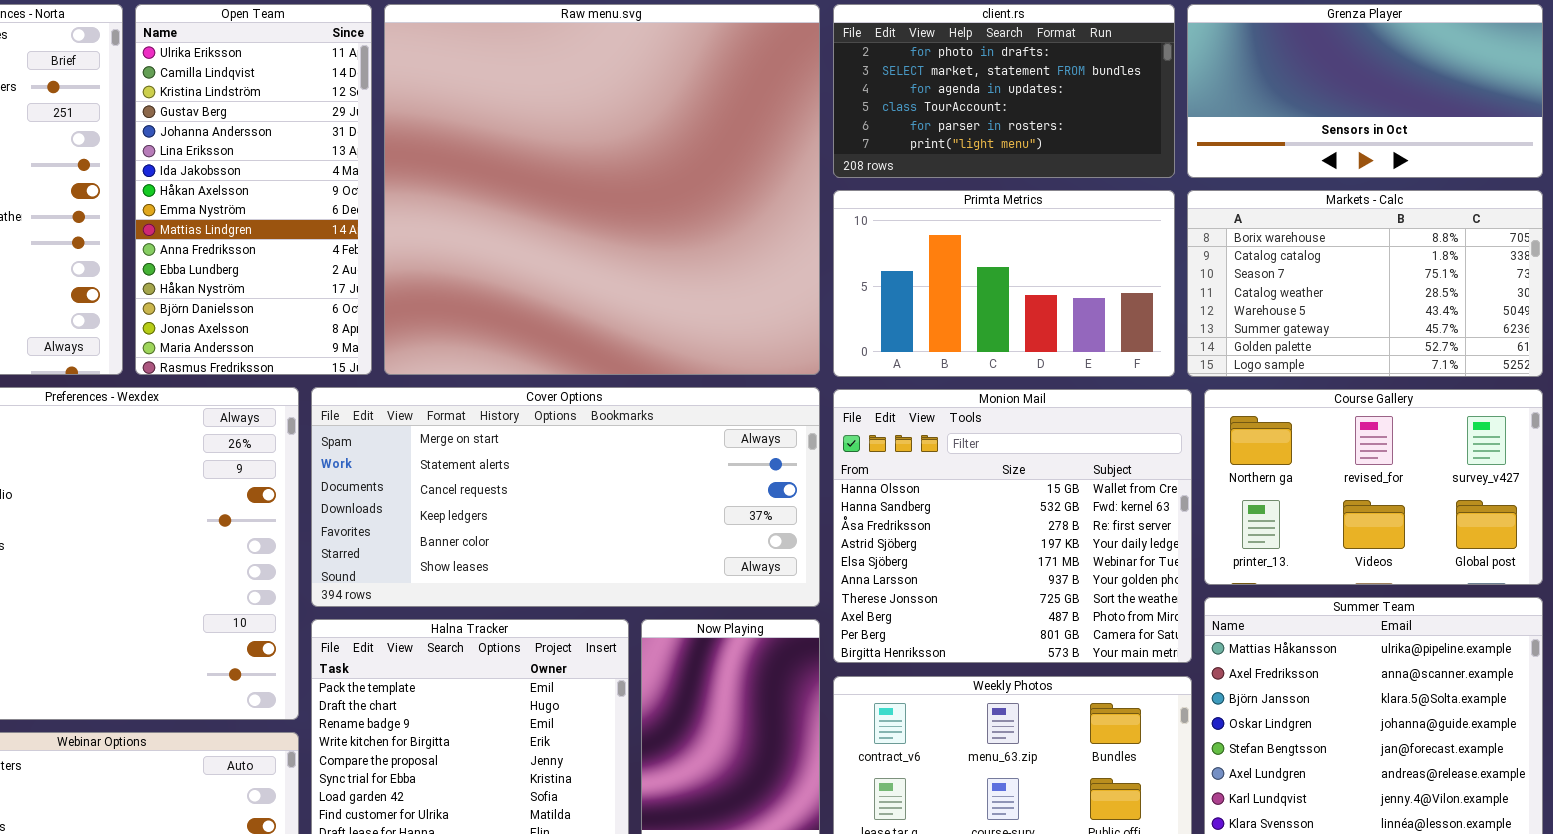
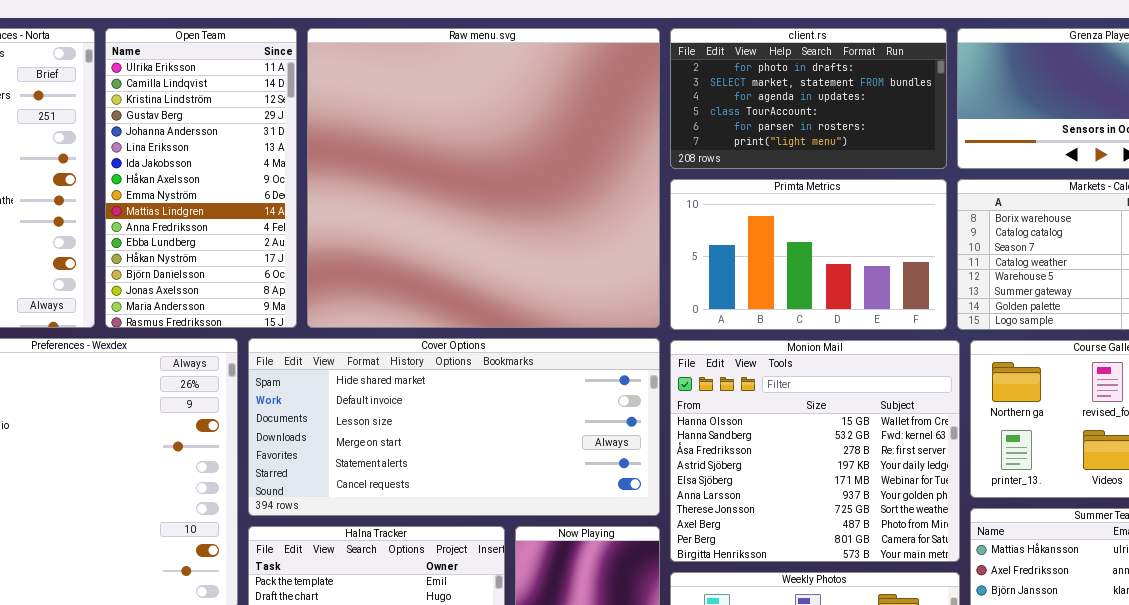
Cover Options: [311,387,820,607] -> [248,338,660,516], scrolled up 3 rows

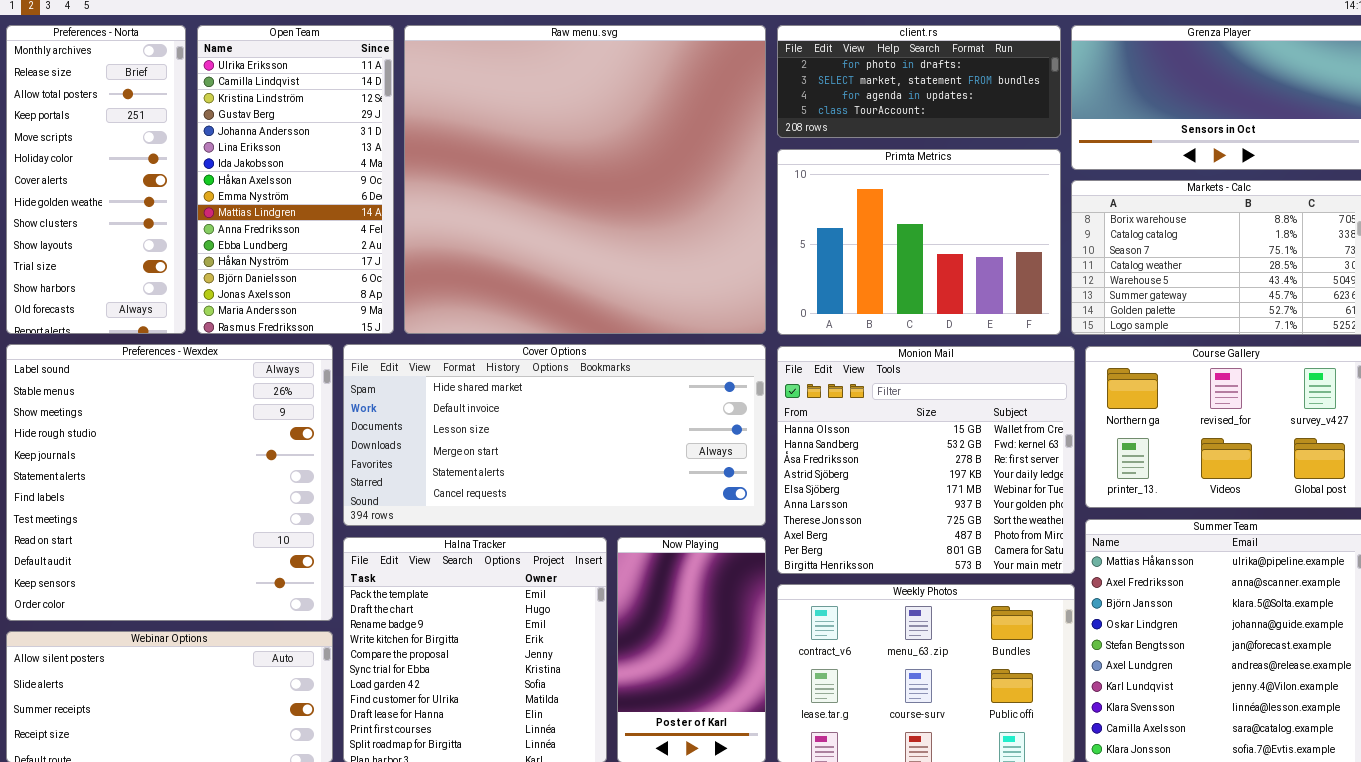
client.rs: [670,28,947,169] -> [777,25,1061,138], resized
Primta Metrics: [670,179,947,330] -> [777,149,1061,335], resized

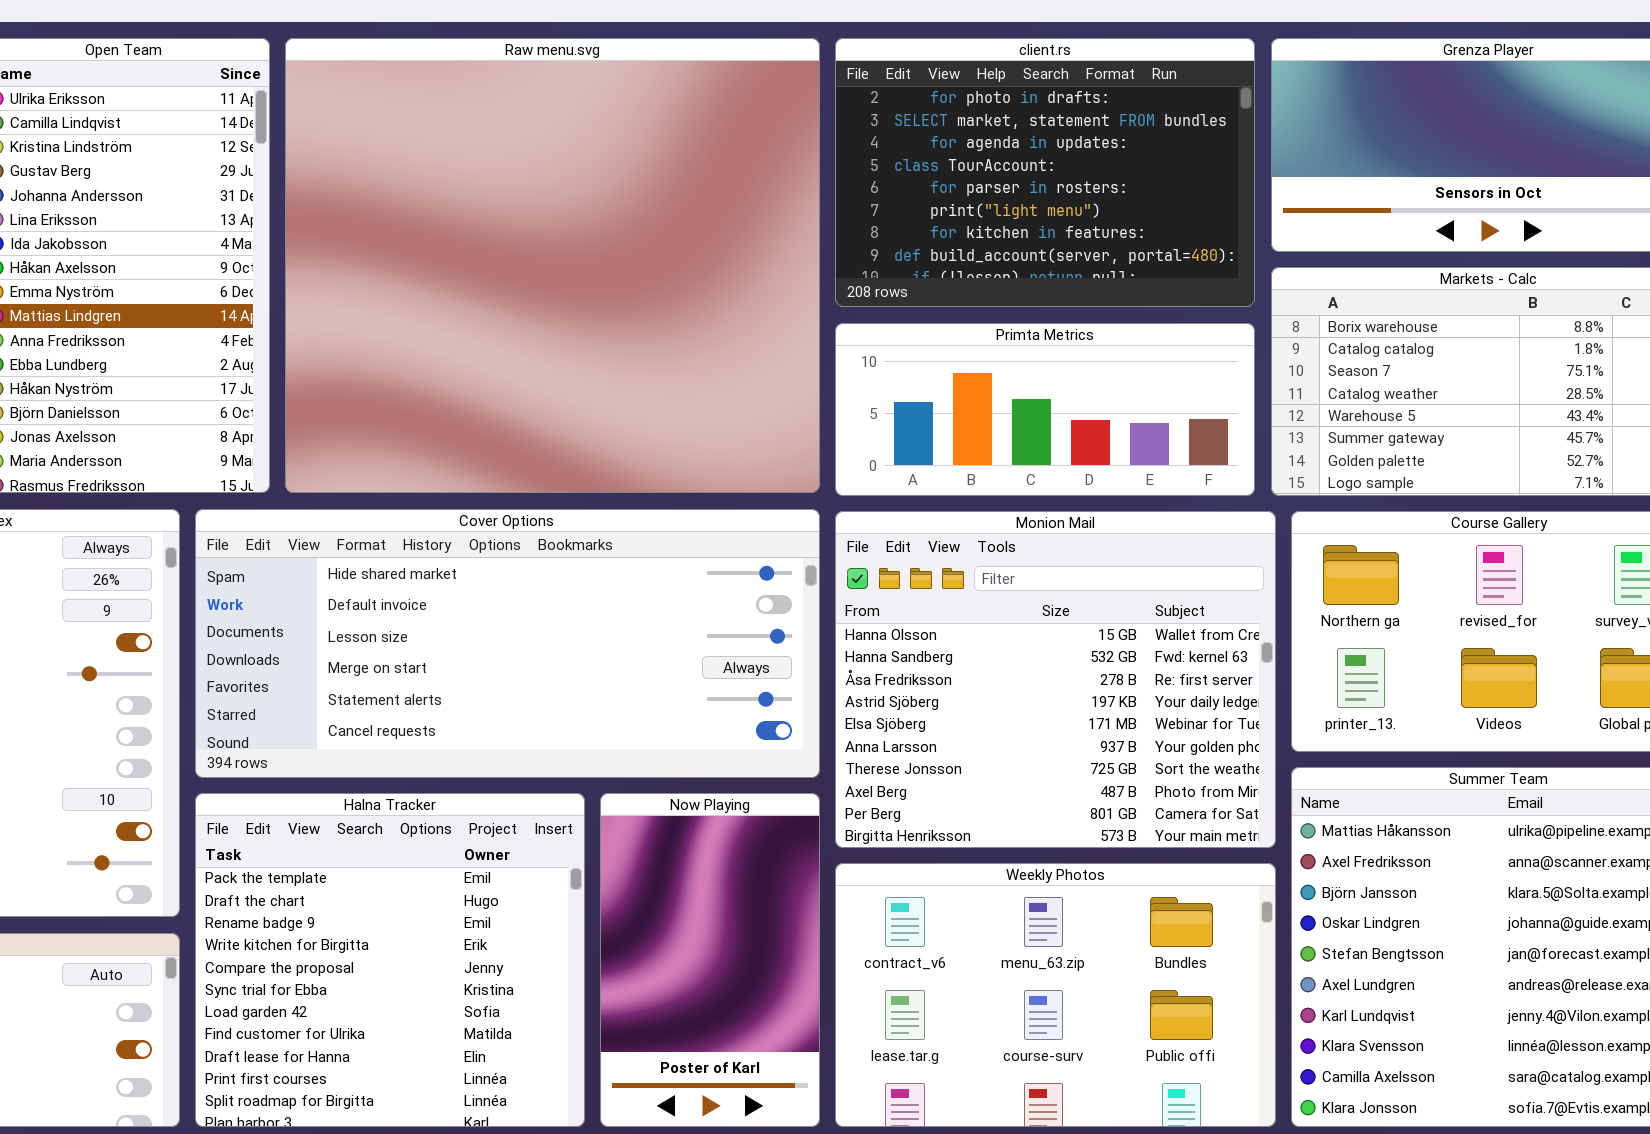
client.rs: [777,25,1061,138] -> [835,38,1255,307], resized
Primta Metrics: [777,149,1061,335] -> [835,323,1255,496], resized

